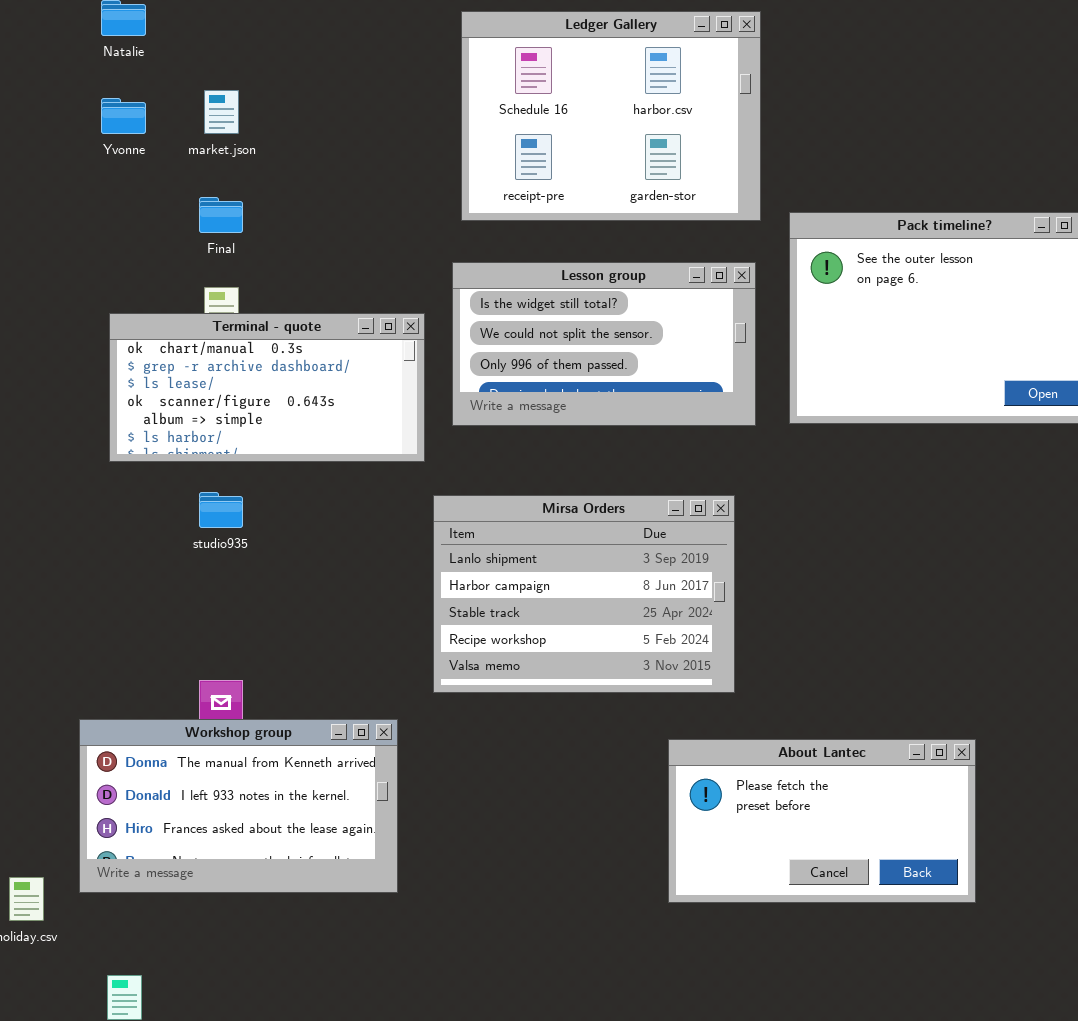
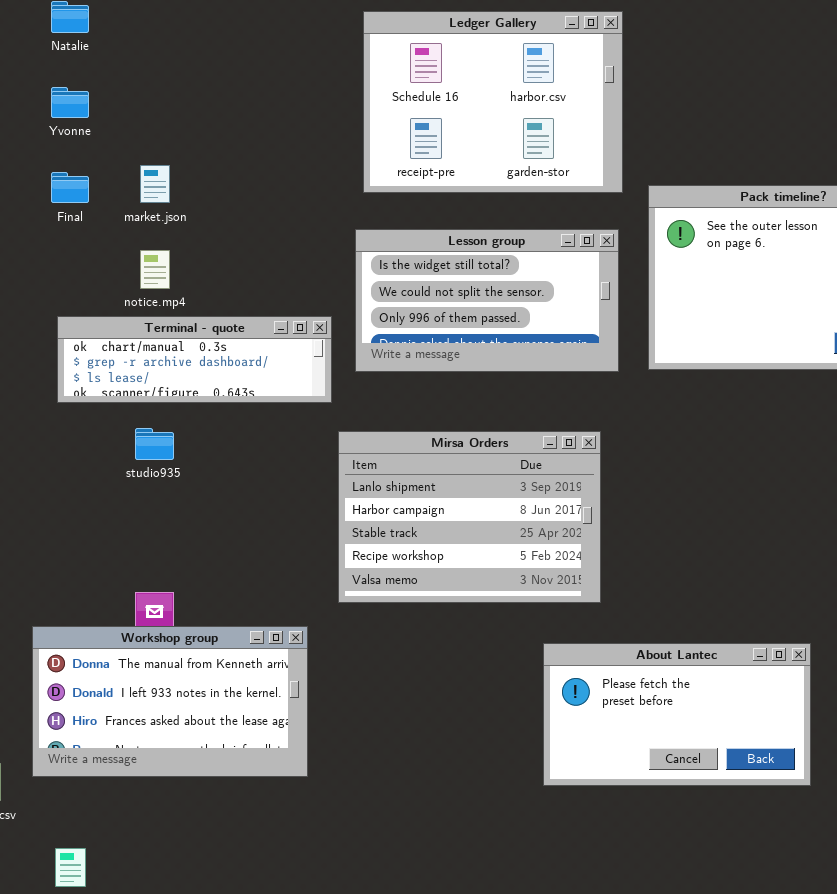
market.json: [204,90,239,134] -> [140,165,170,203], moved
Final: [199,197,243,233] -> [51,172,89,203], moved
Terminal - quote: [109,313,425,462] -> [57,316,332,403], resized

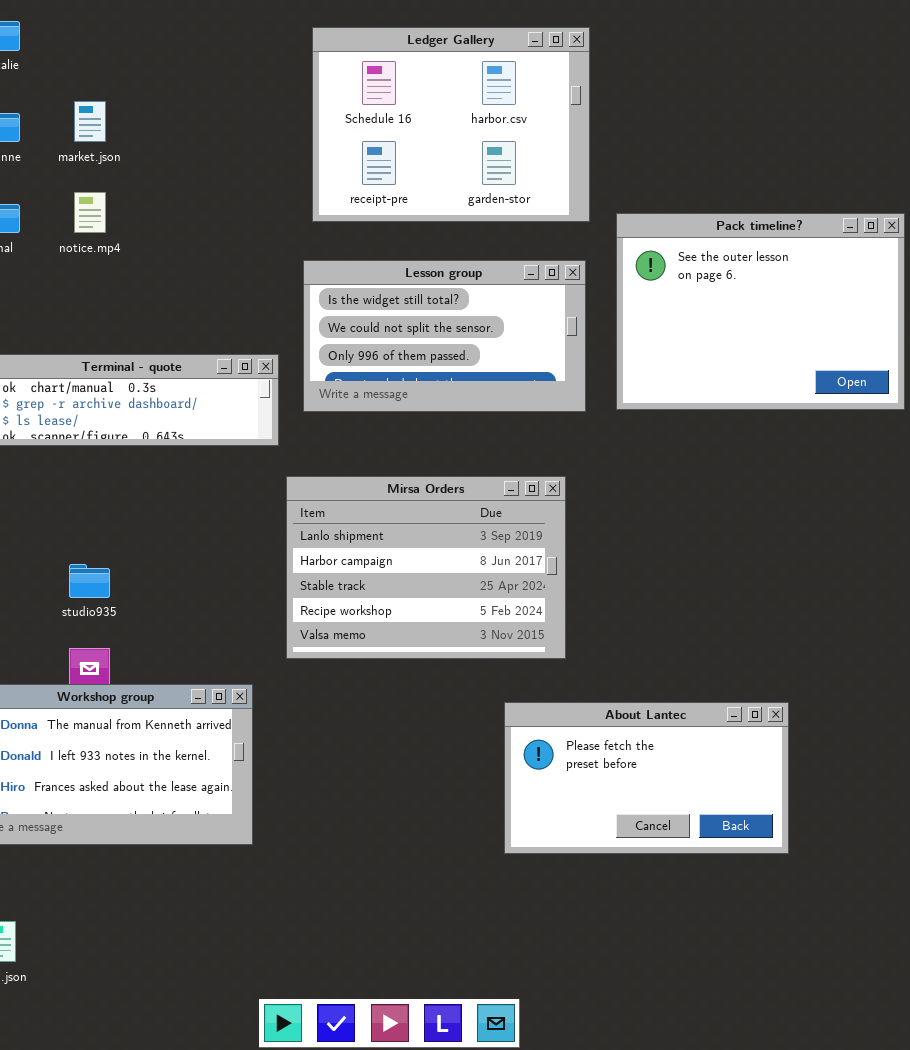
market.json: [140,165,170,203] -> [74,101,106,142], moved
notice.mp4: [140,250,170,289] -> [74,192,106,233], moved
studio935: [135,428,174,460] -> [69,564,110,598], moved

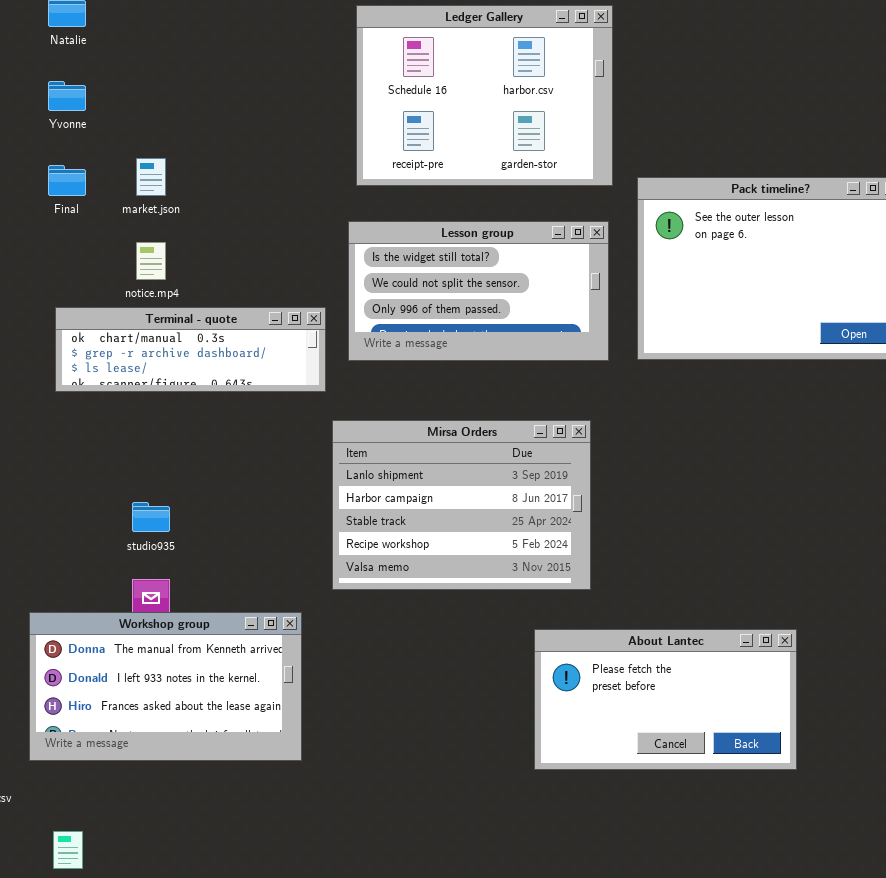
market.json: [74,101,106,142] -> [136,158,166,196], moved
notice.mp4: [74,192,106,233] -> [136,242,166,280], moved

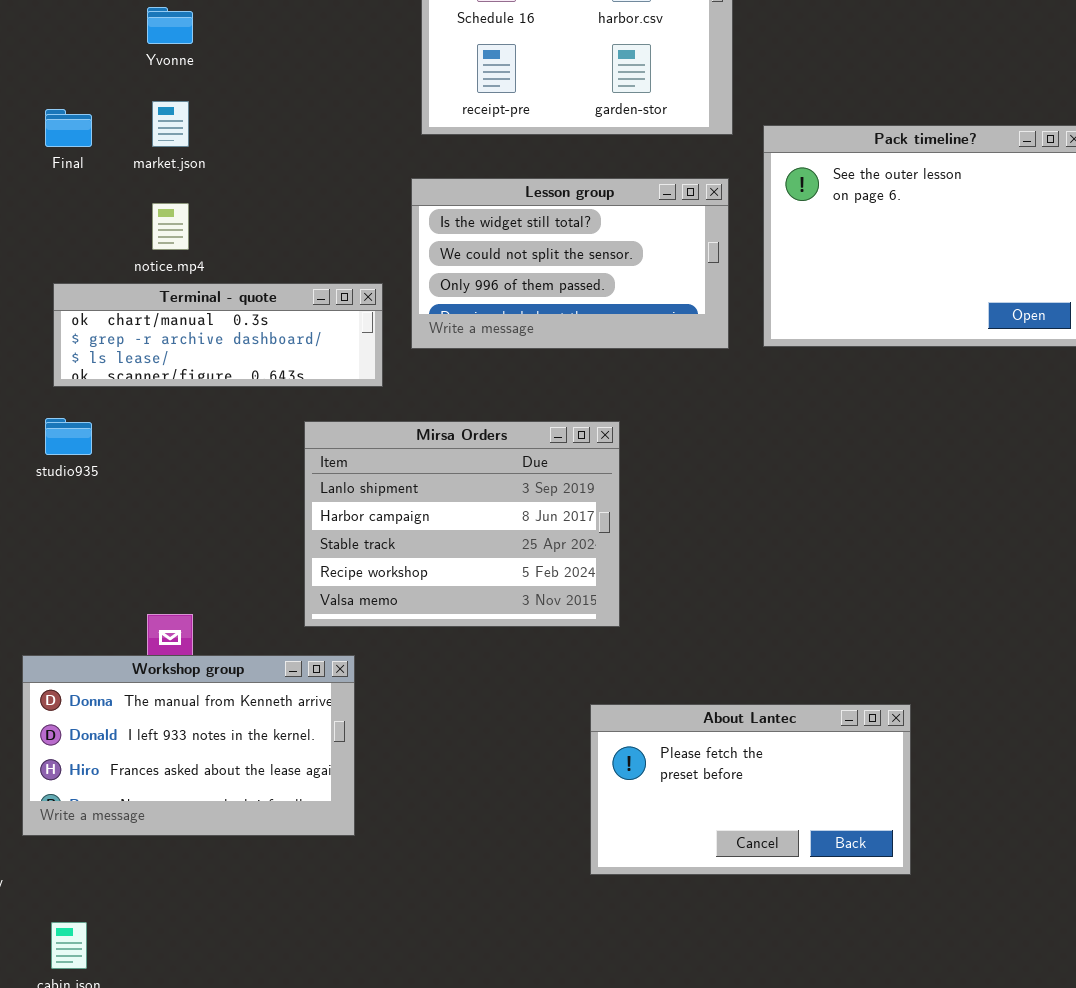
Yvonne: [48,81,86,111] -> [147,7,193,44], moved
Mirsa Orders: [332,420,591,590] -> [304,421,620,627], moved
studio935: [132,502,170,532] -> [45,418,92,455], moved
About Lantec: [534,629,797,770] -> [590,704,911,875], moved

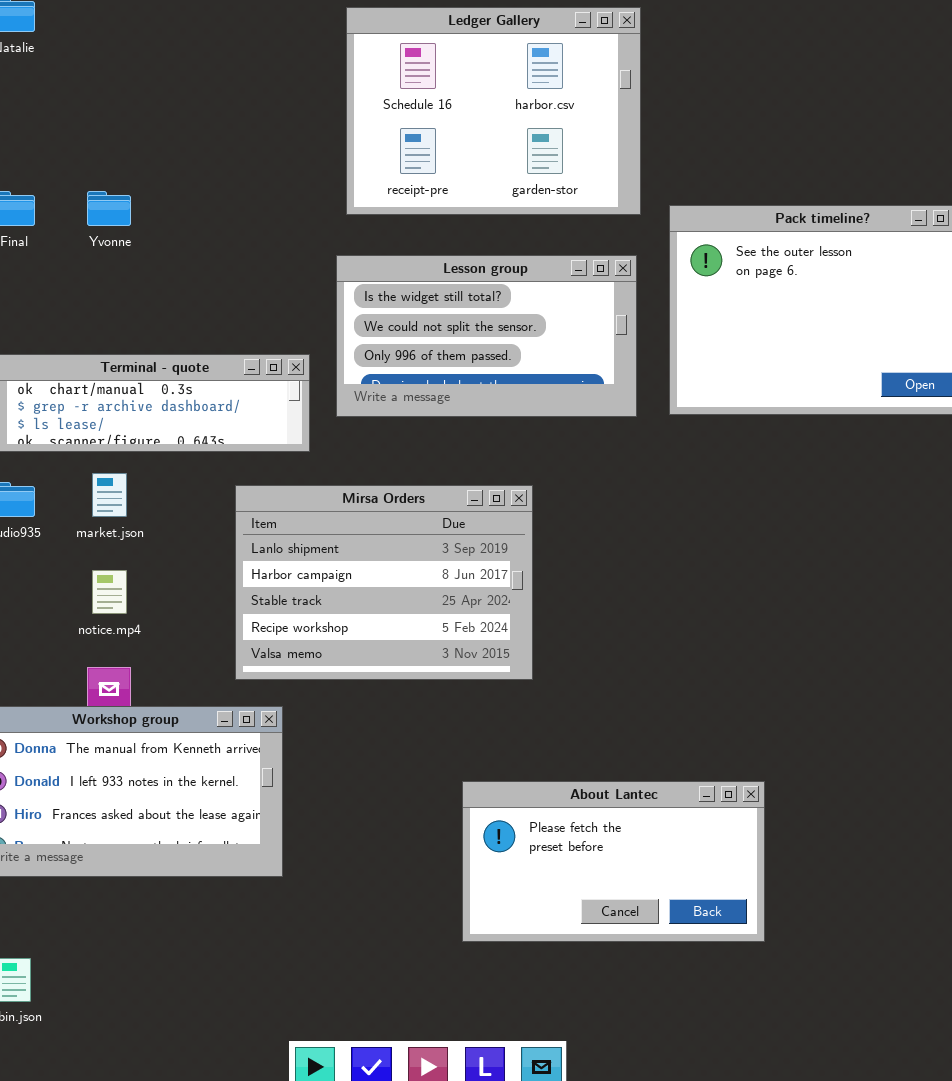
Yvonne: [147,7,193,44] -> [87,191,131,226], moved
market.json: [152,101,189,147] -> [92,473,127,517], moved
notice.mp4: [152,203,189,250] -> [92,570,127,614], moved
About Lantec: [590,704,911,875] -> [462,781,765,942], moved

